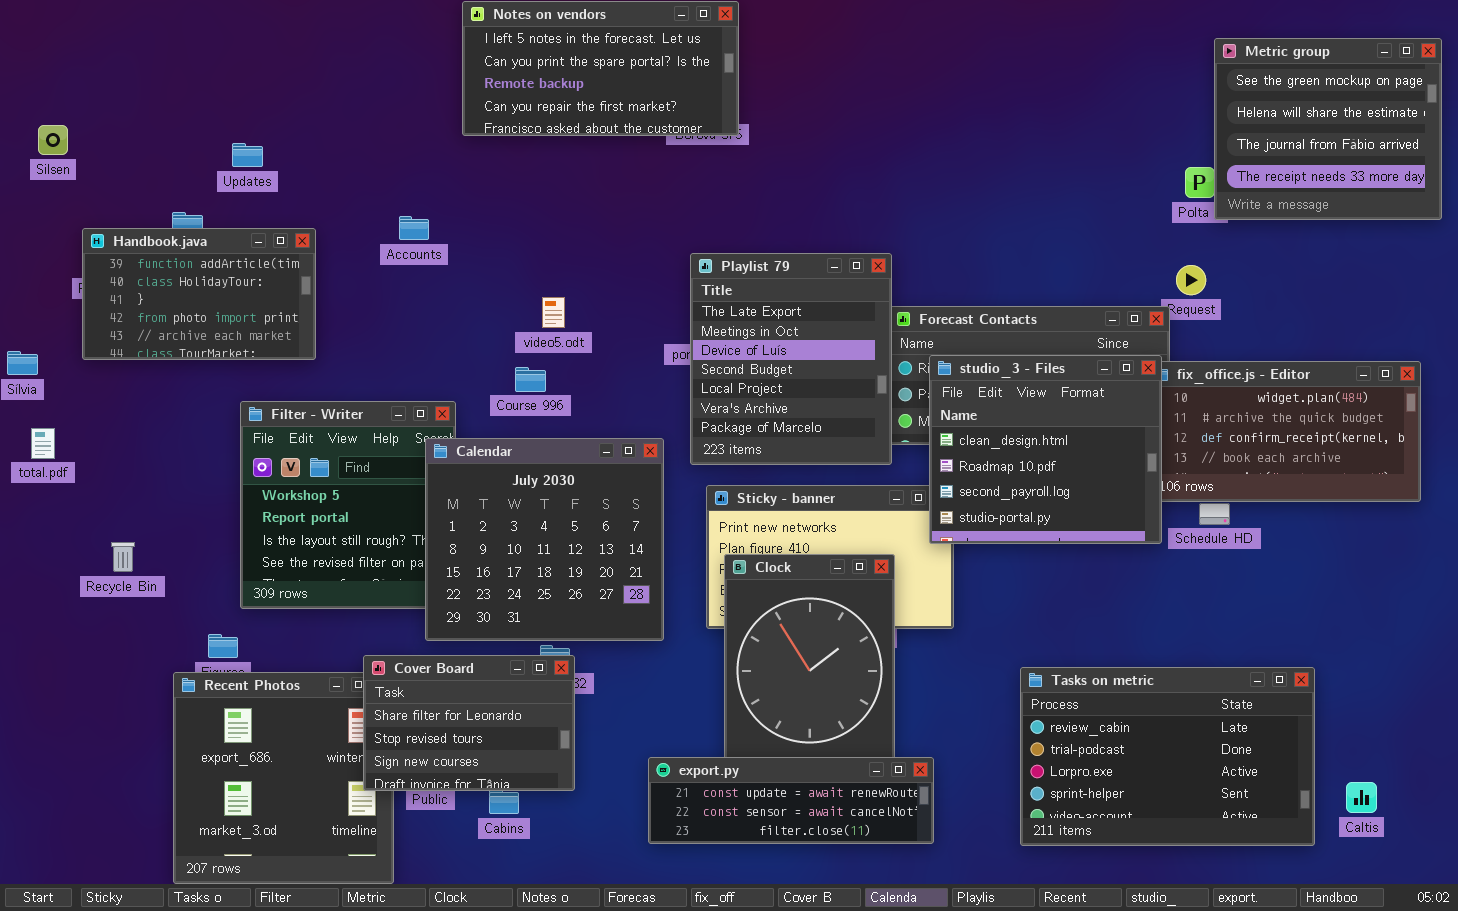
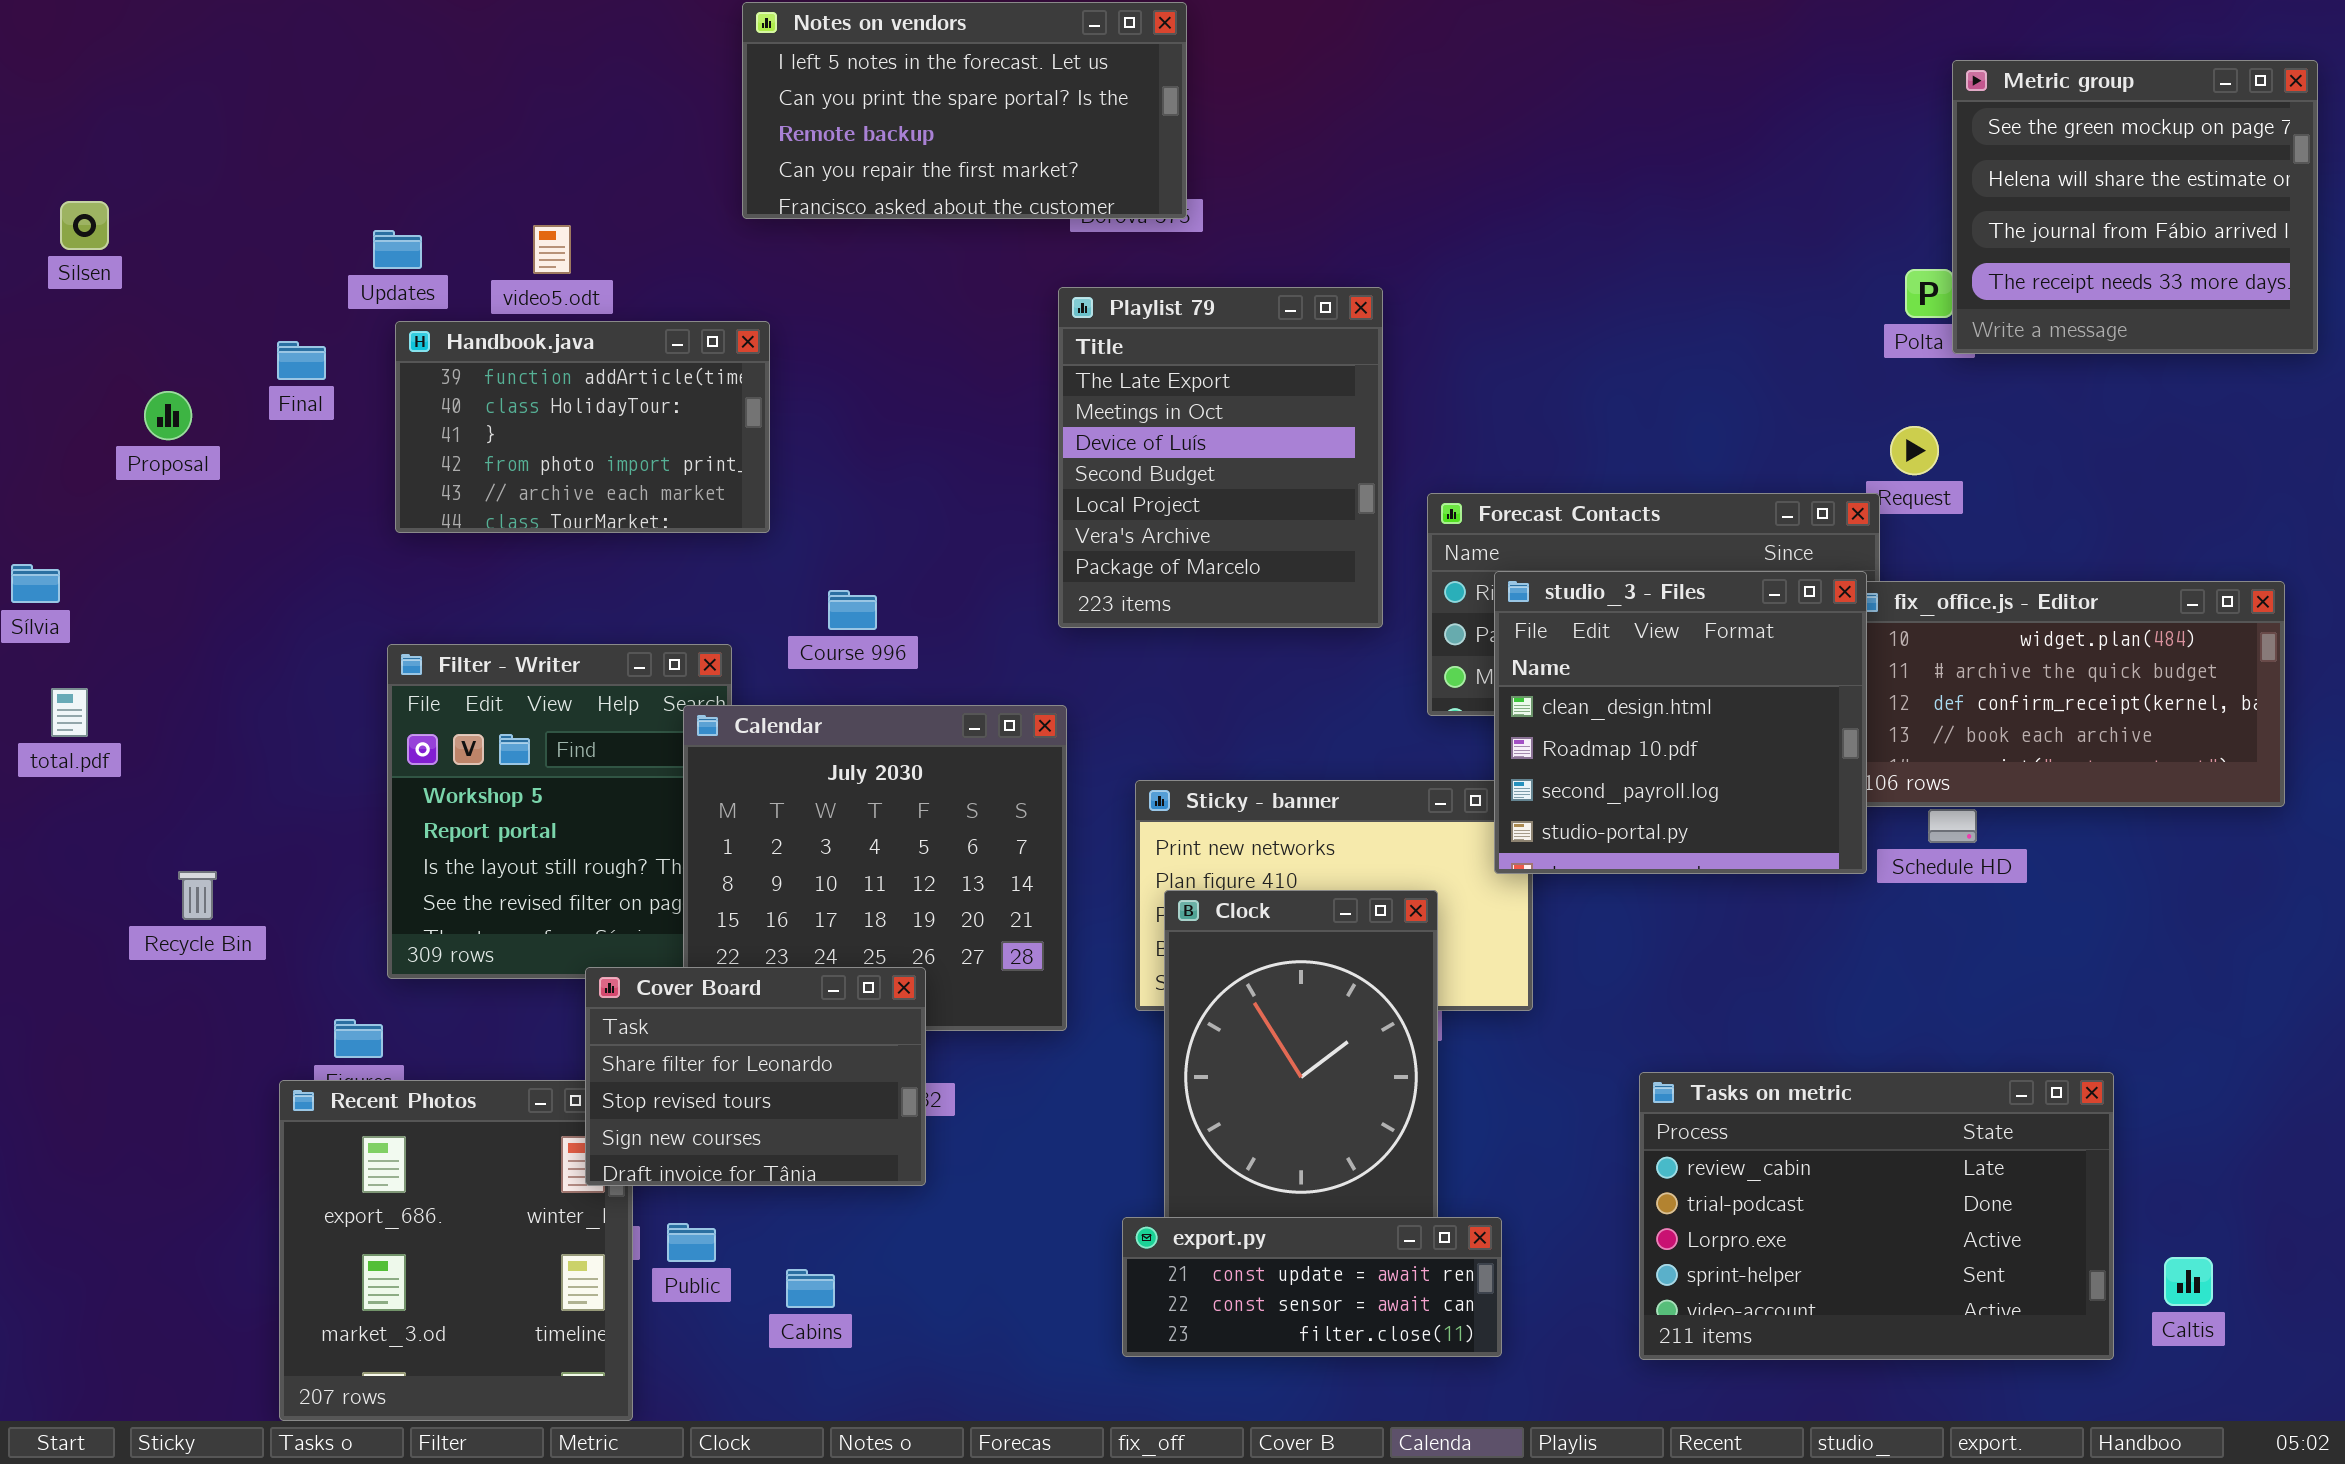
Handbook.java: [82,228,316,360] -> [395,321,770,533], moved
Playlist 79: [690,253,892,465] -> [1058,287,1383,628], moved
video5.odt: [542,297,565,328] -> [533,225,571,274], moved
Cover Board: [363,655,575,791] -> [585,967,926,1186], moved
export.py: [648,757,934,844] -> [1122,1217,1502,1357], resized

